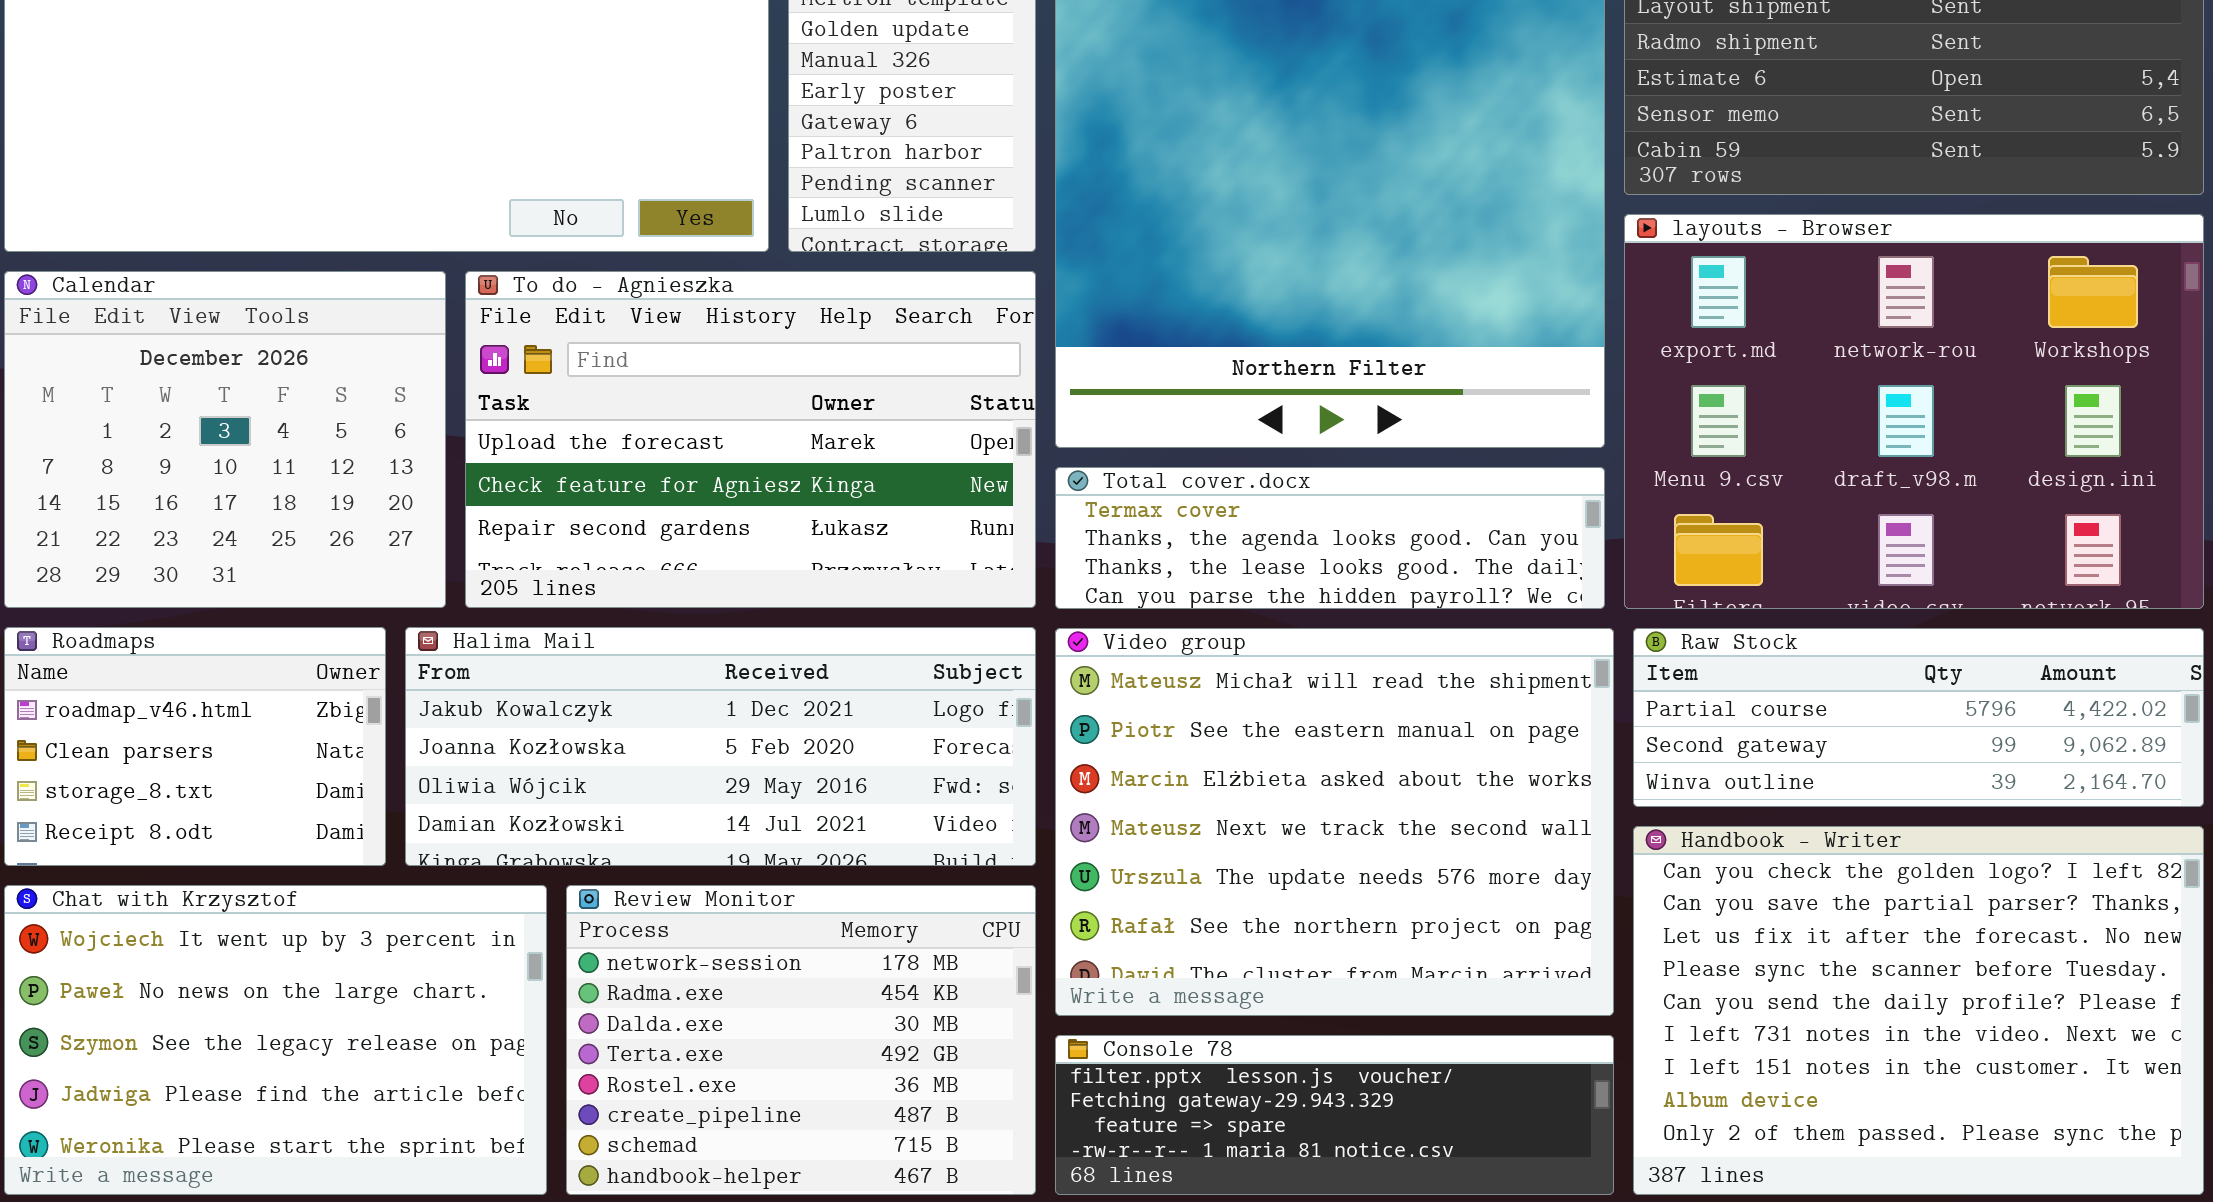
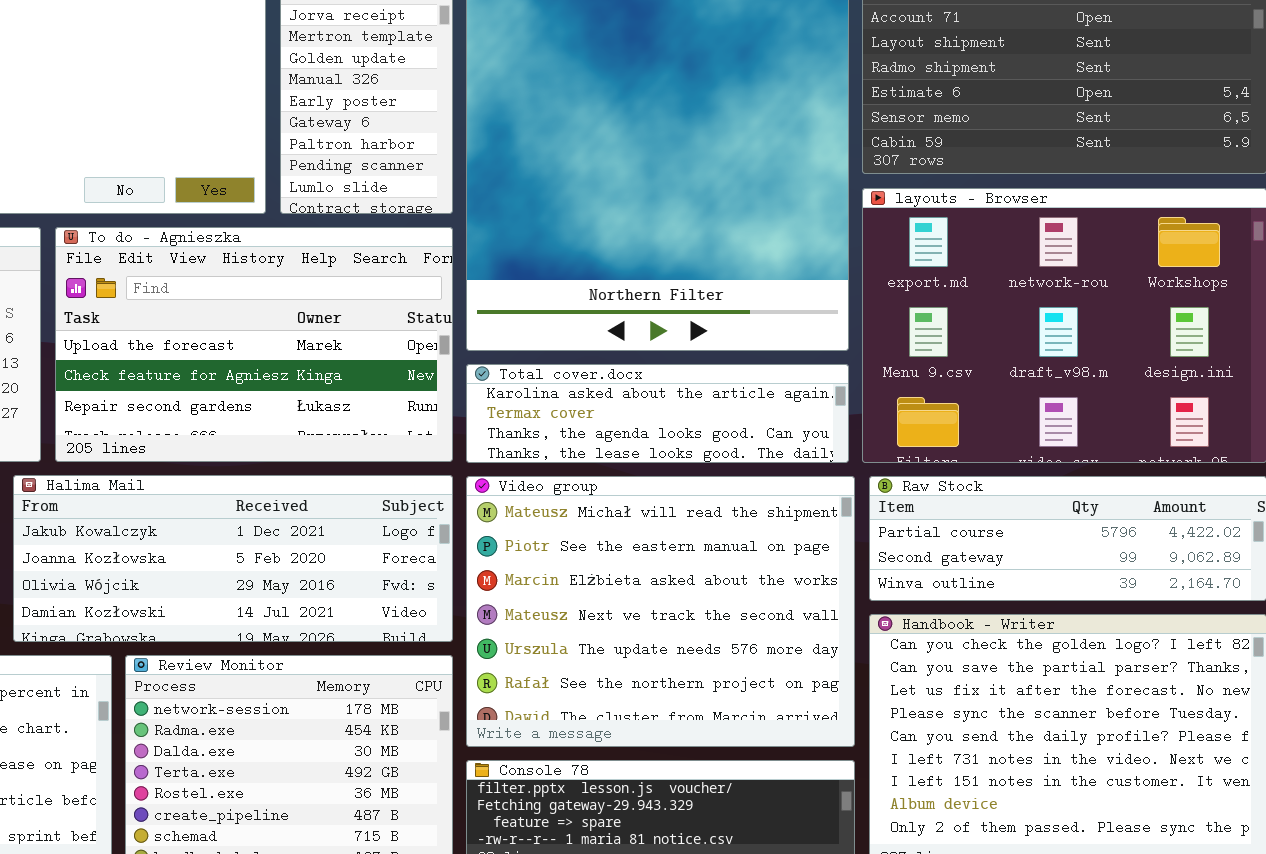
Total cover.docx: [1055,467,1605,609] -> [466,364,849,463], scrolled up 1 row

